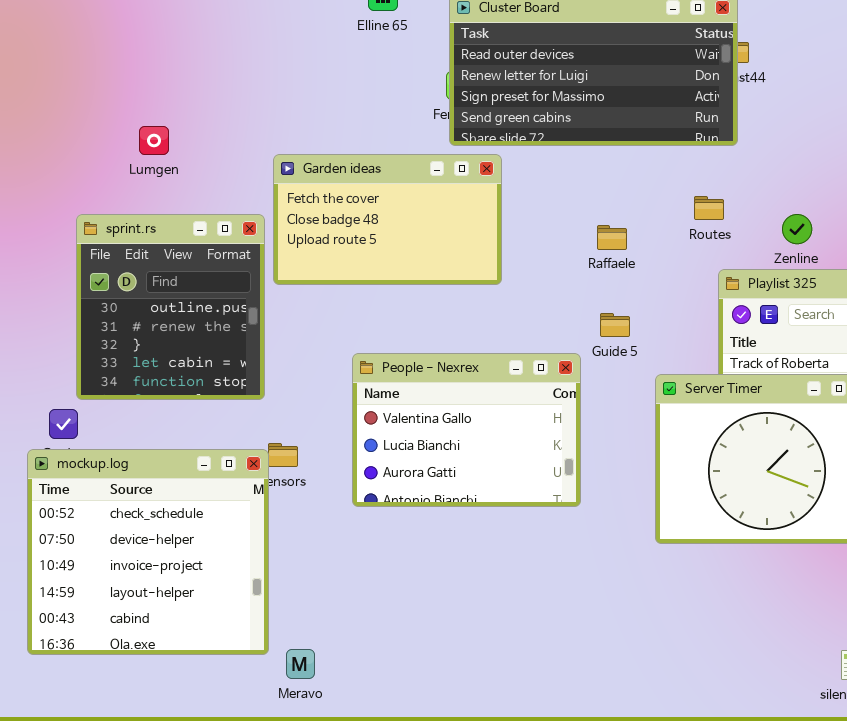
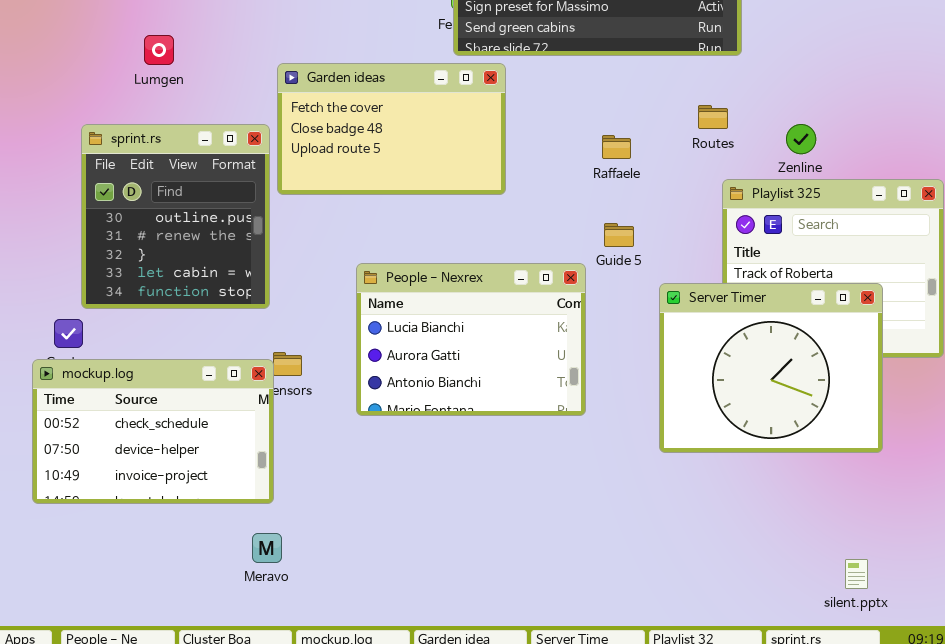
People - Nexrex: [352,353,581,507] -> [356,263,586,416], scrolled down 1 row
mockup.log: [27,449,269,655] -> [32,359,274,504], resized
Meravo: [286,649,315,679] -> [252,533,282,563], moved

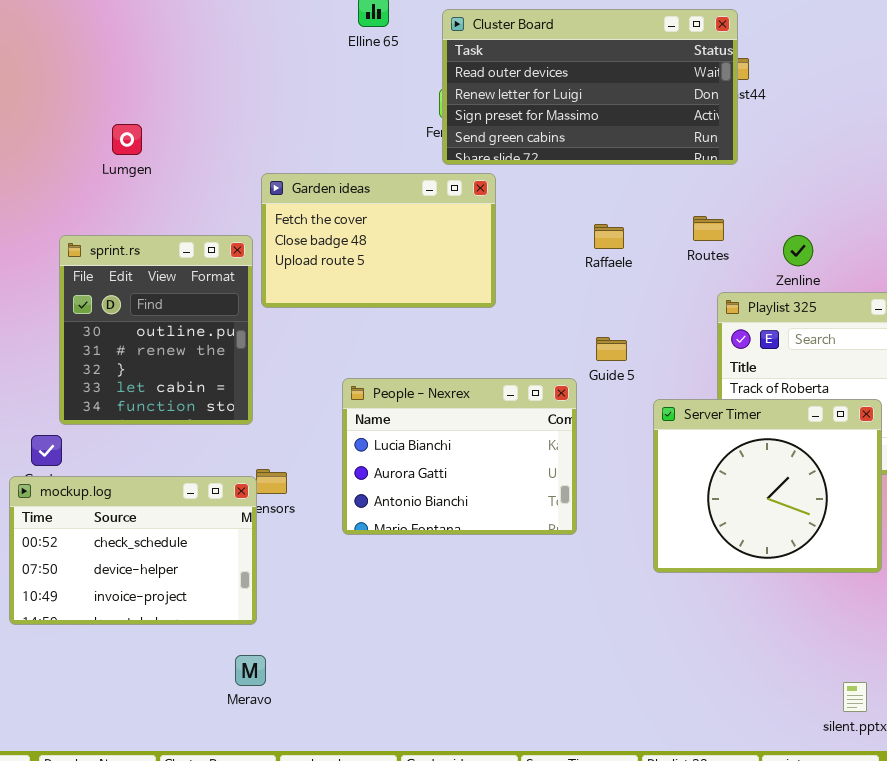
Lumgen: [144,35,174,65] -> [112,124,142,155], moved
Raffaele: [602,135,631,159] -> [594,224,624,249], moved

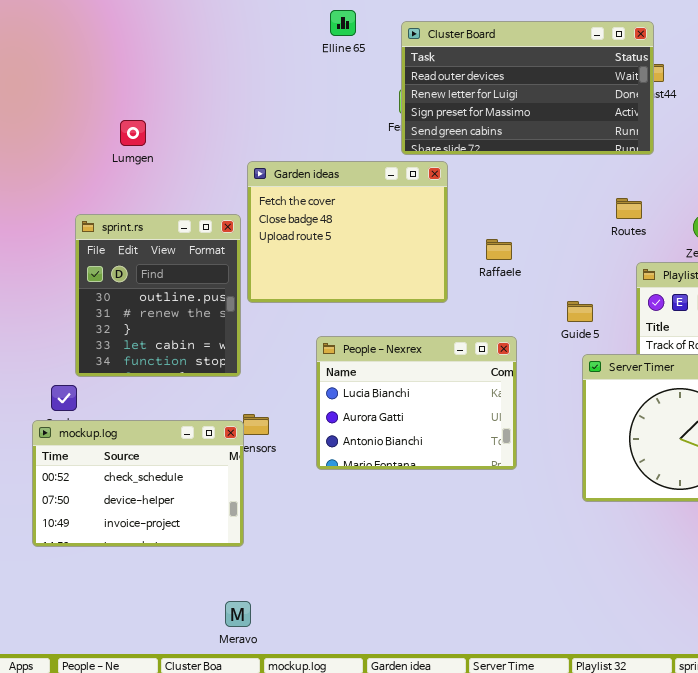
Garden ideas: [261,173,496,308] -> [247,161,448,303], resized
Raffaele: [594,224,624,249] -> [486,239,512,260], moved
Guide 5: [596,337,627,361] -> [567,301,593,322], moved
Meravo: [235,655,266,686] -> [225,601,251,627], moved

